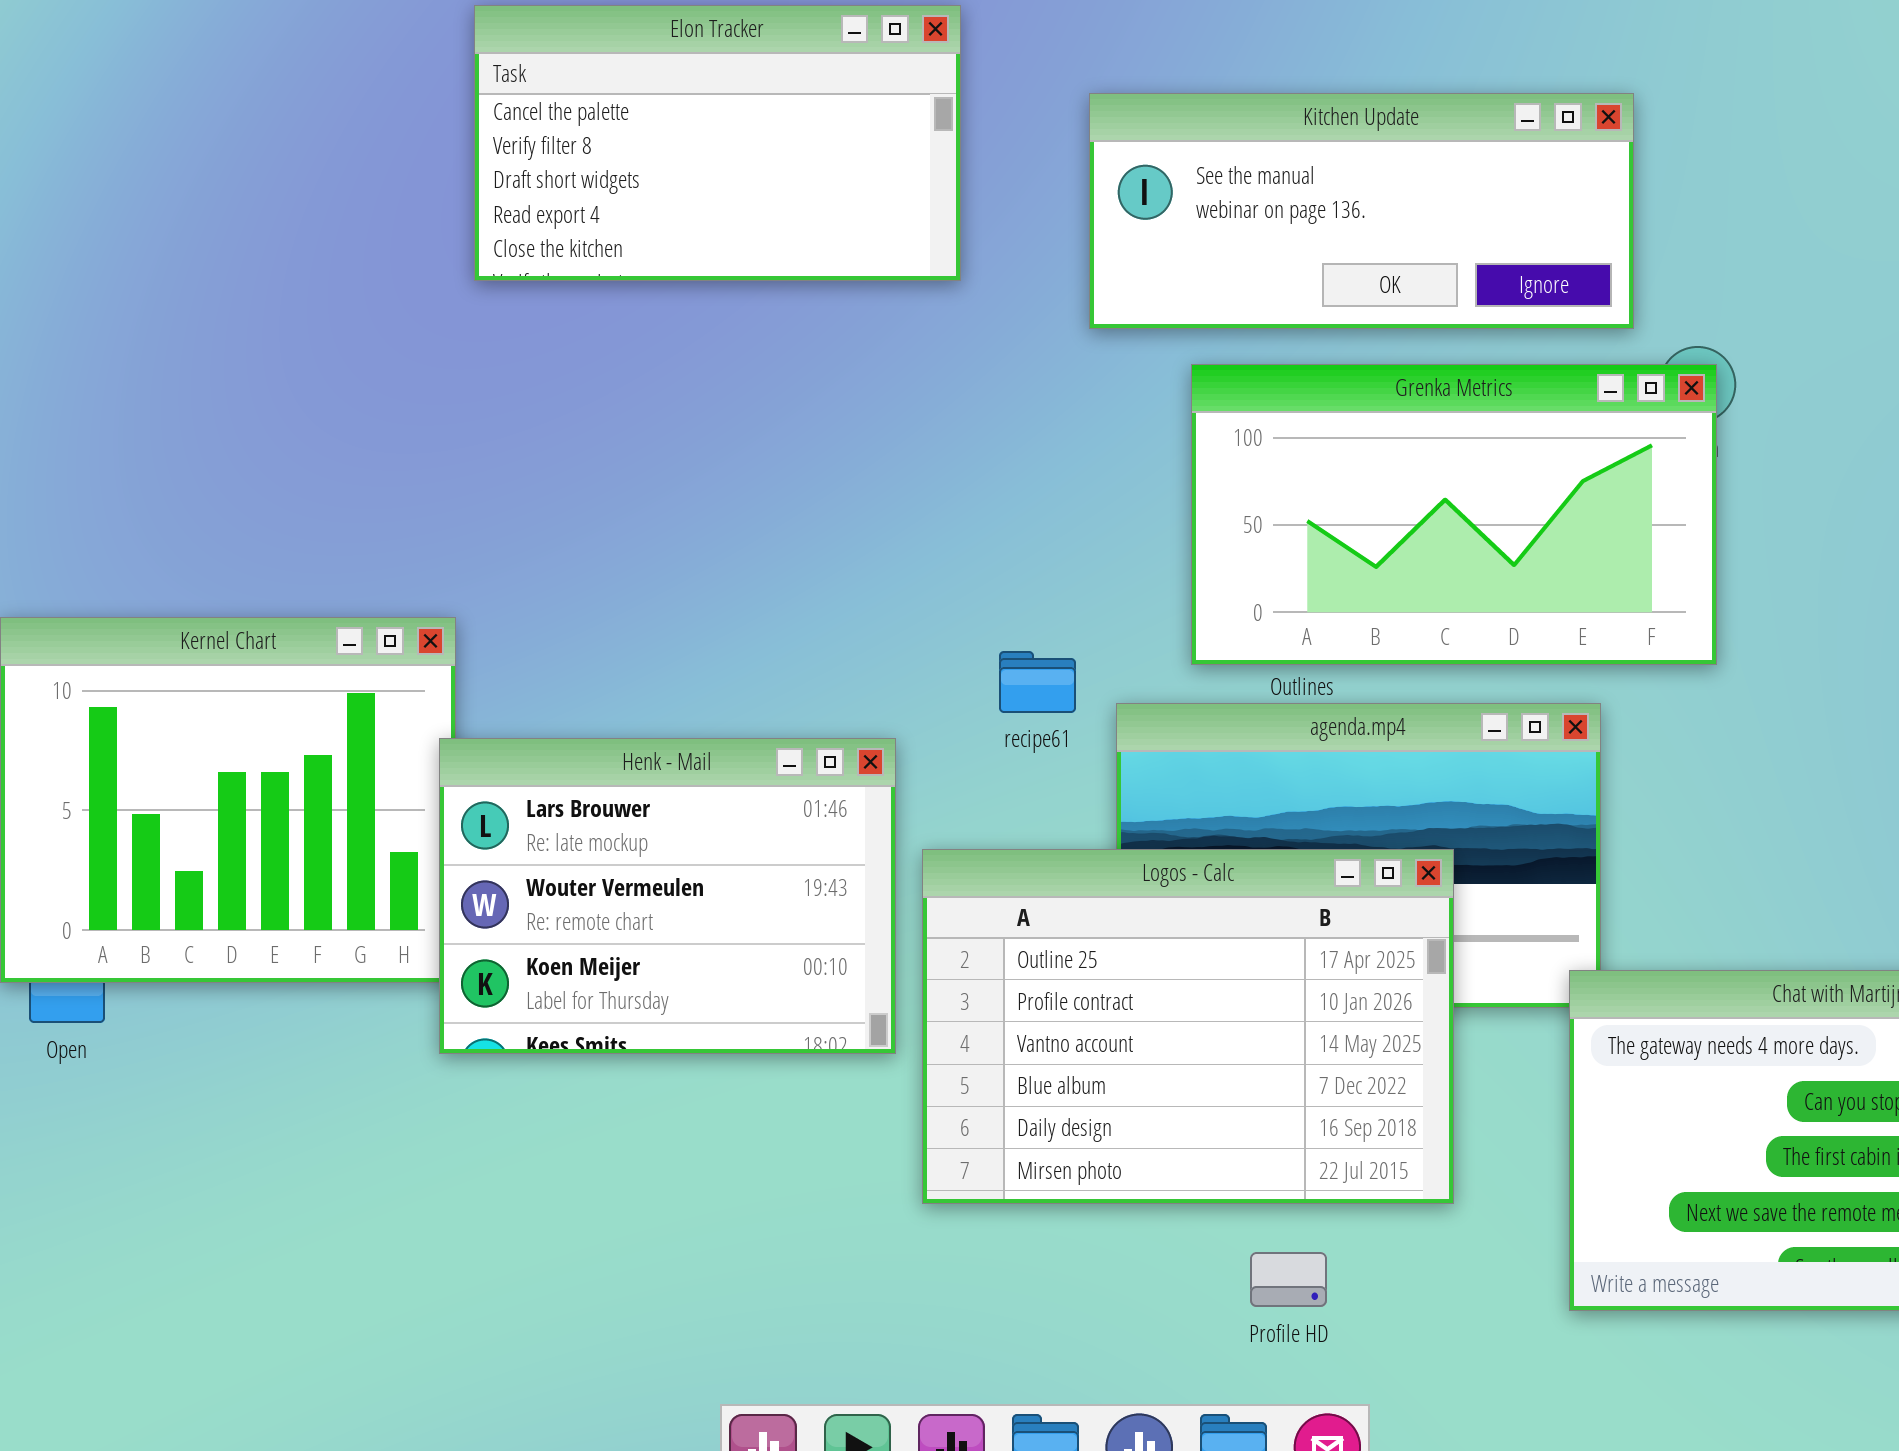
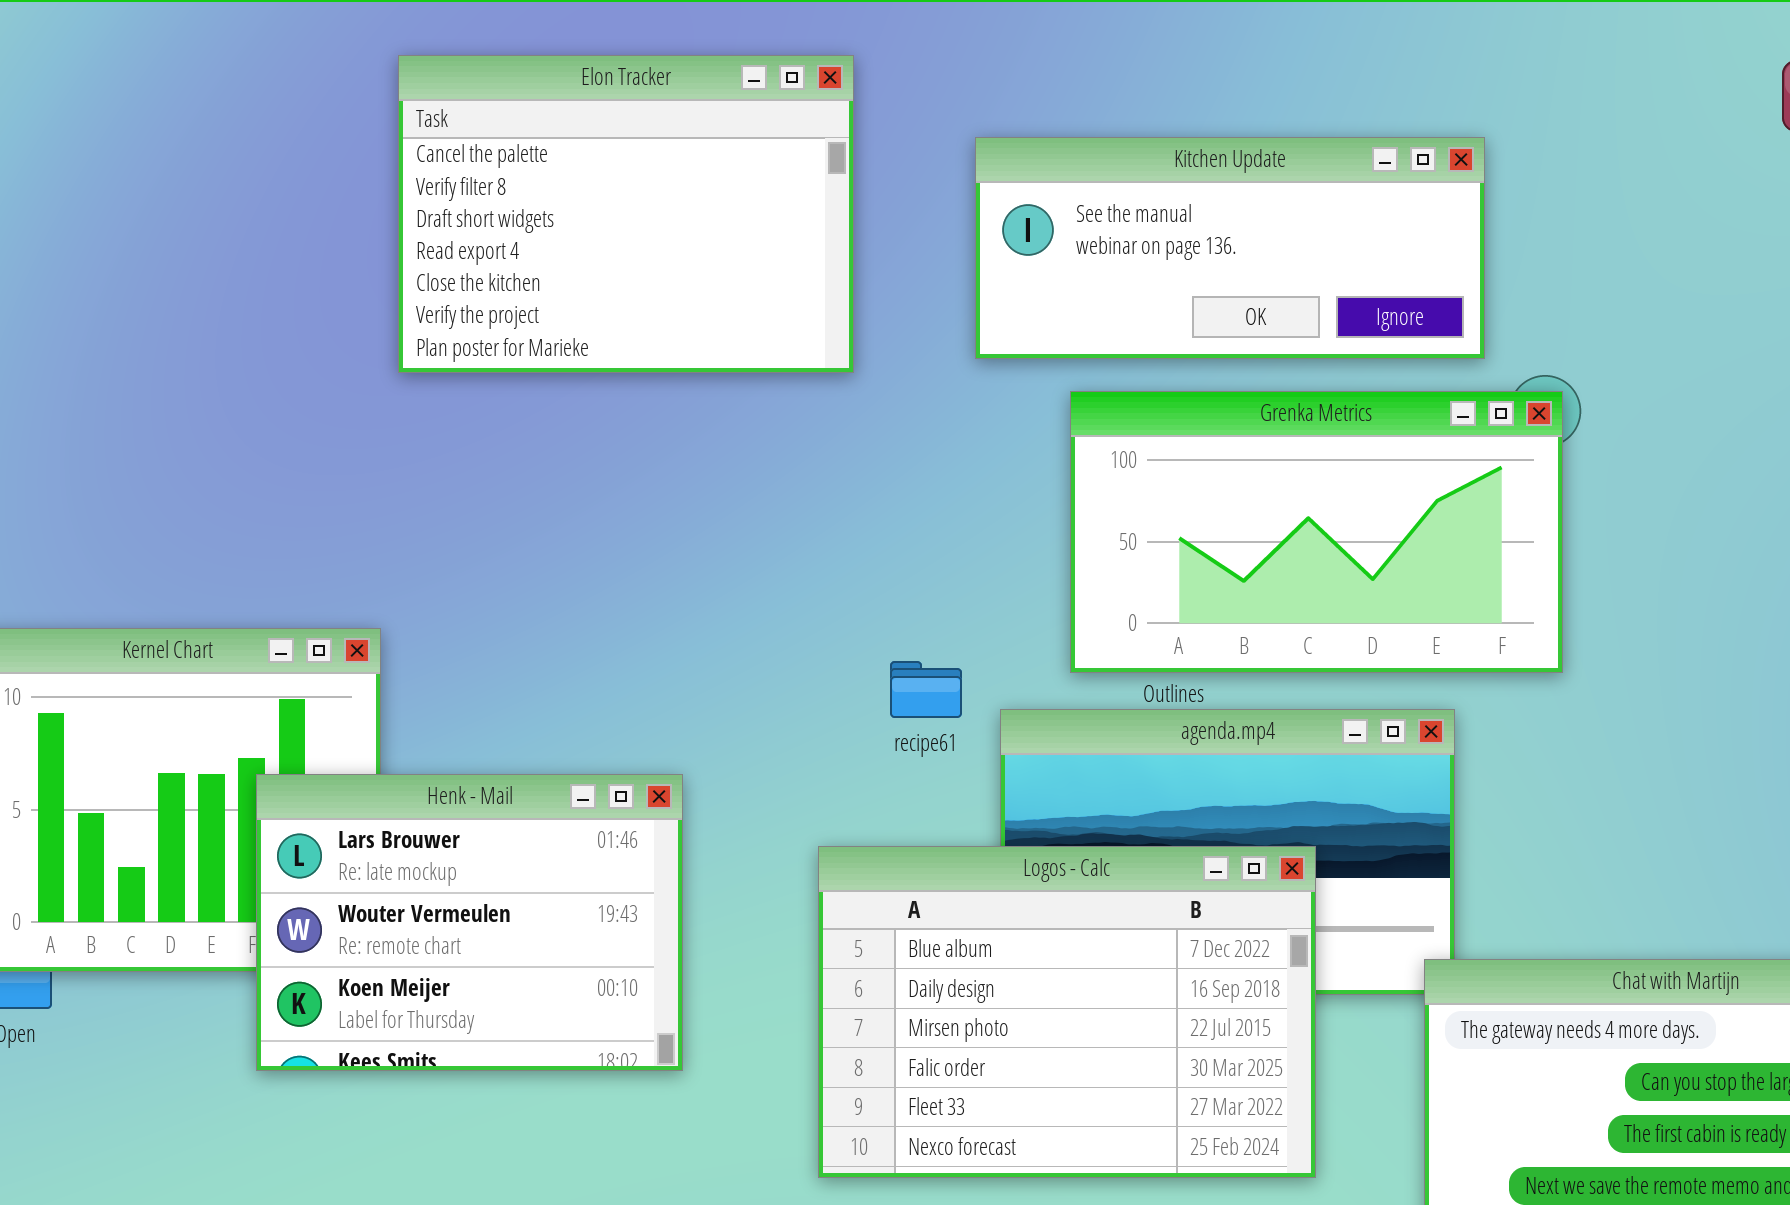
Elon Tracker: [474,5,961,281] -> [398,55,854,373], resized
Henk - Mail: [439,738,896,1054] -> [256,774,683,1071], moved
Logos - Calc: [922,849,1454,1204] -> [818,846,1316,1178], scrolled down 3 rows

